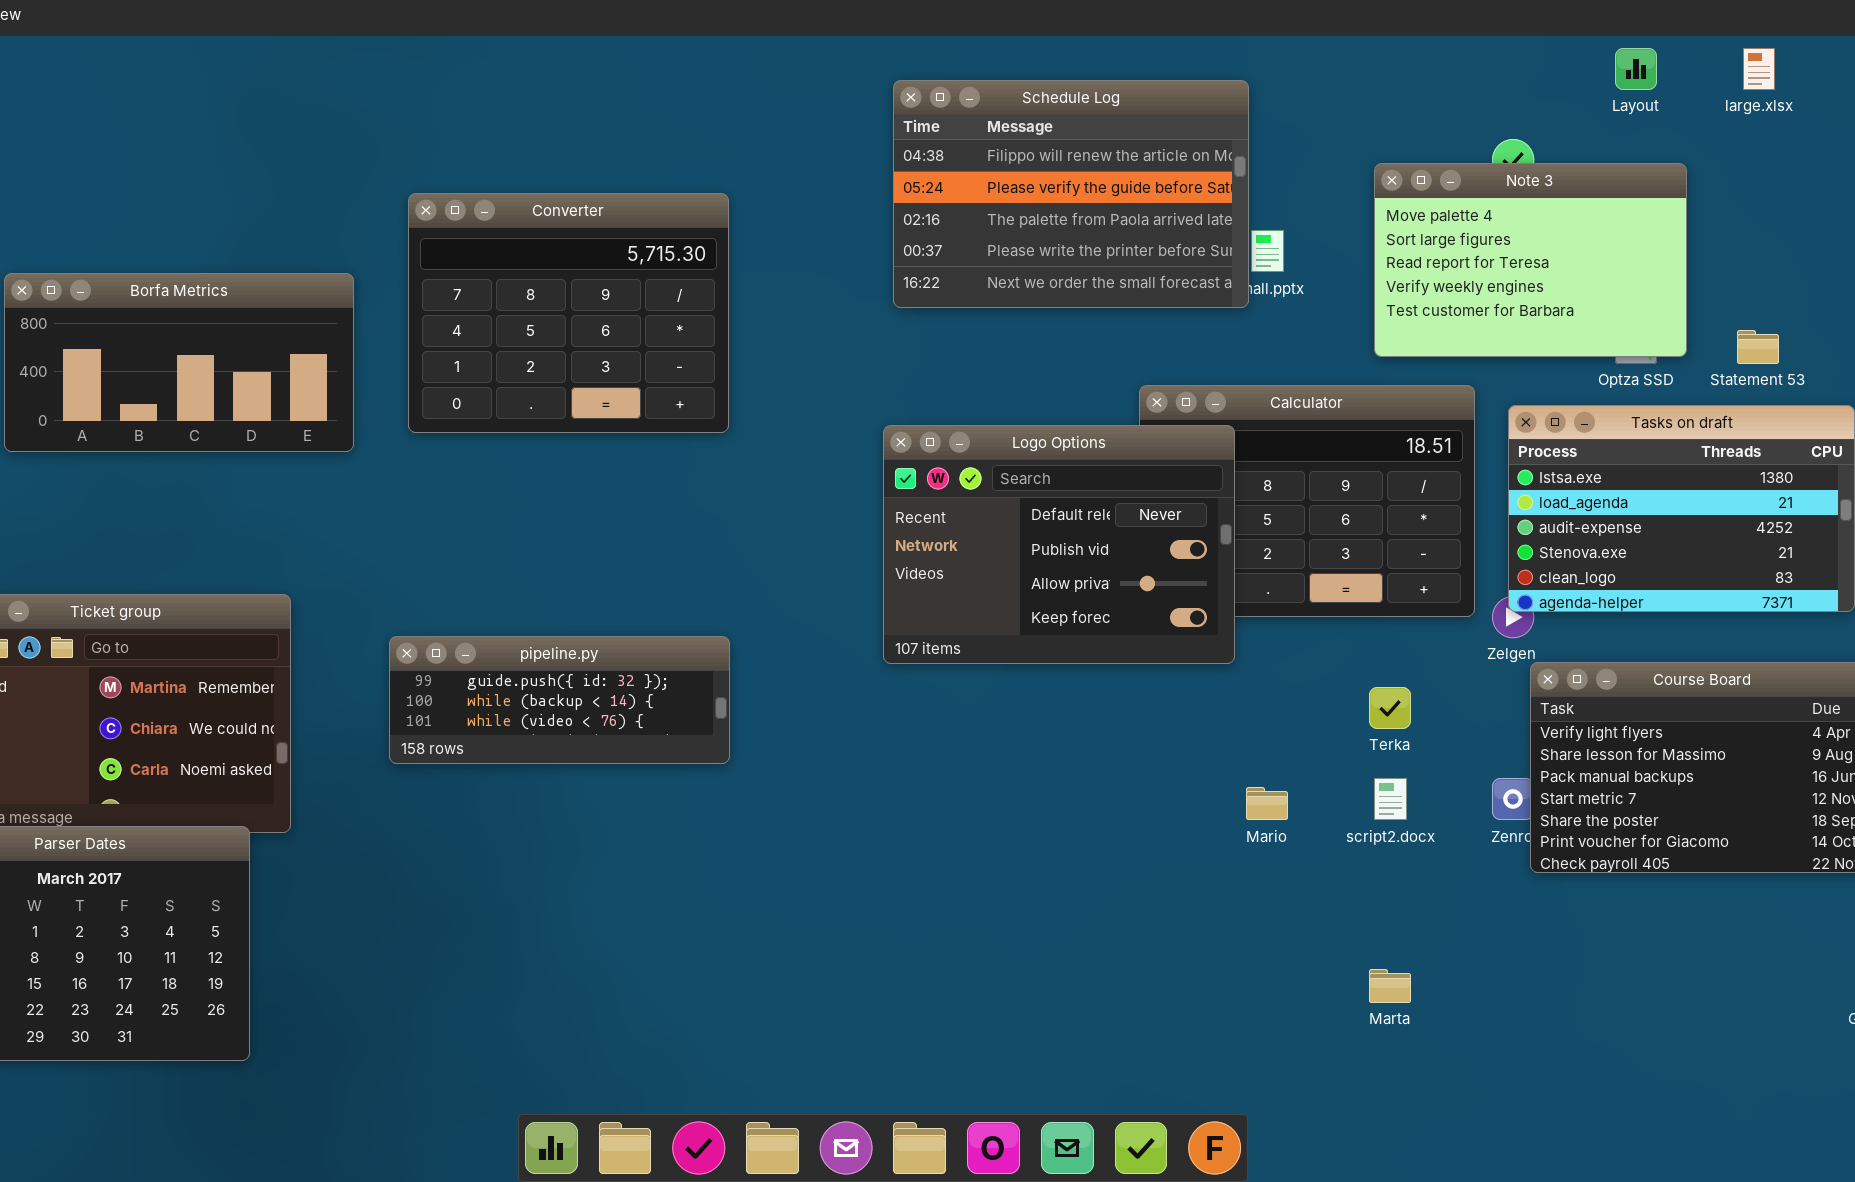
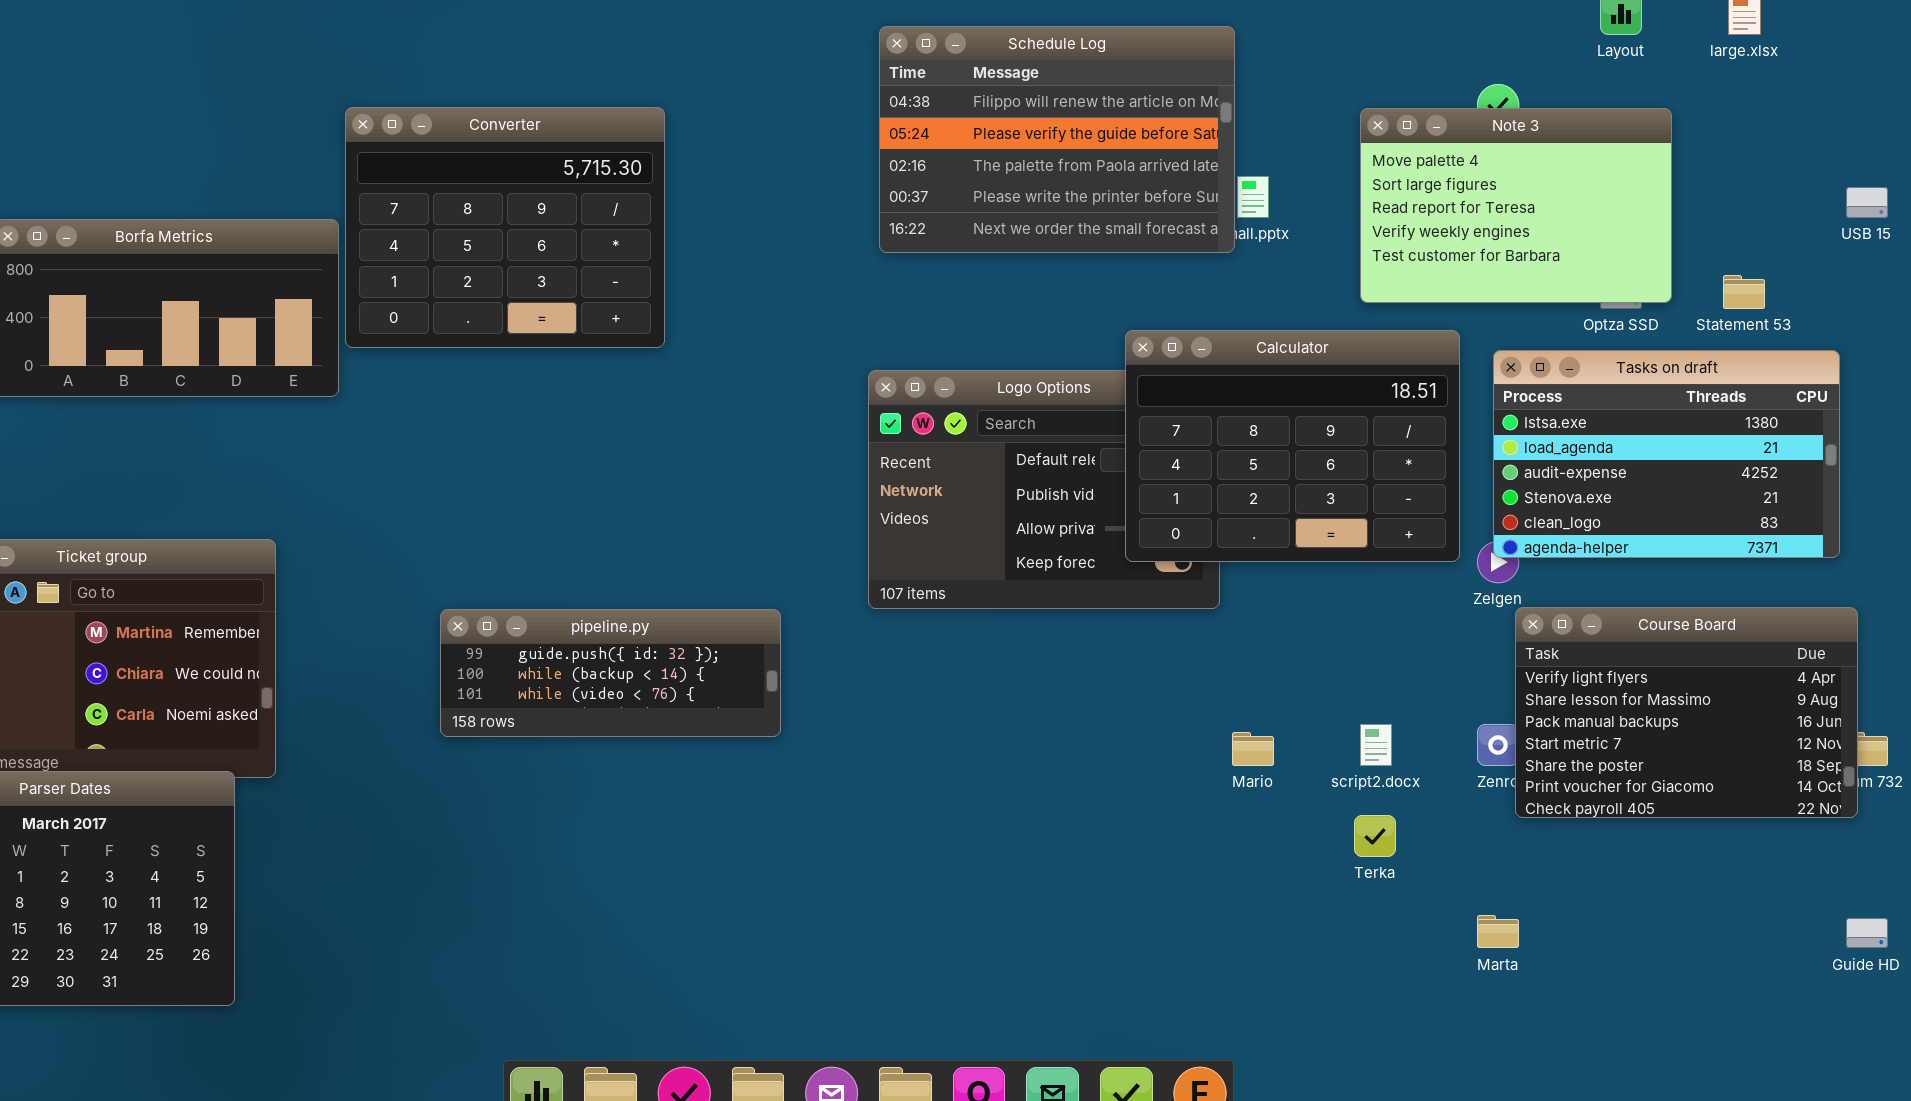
Converter: [408,193,729,433] -> [345,107,665,348], moved
Calculator: [1139,385,1475,617] -> [1125,330,1460,562], raised
pipeline.py: [389,636,730,764] -> [440,609,781,737], moved
Terka: [1369,687,1411,729] -> [1354,815,1396,857], moved
Marta: [1369,969,1411,1003] -> [1477,915,1519,948], moved

